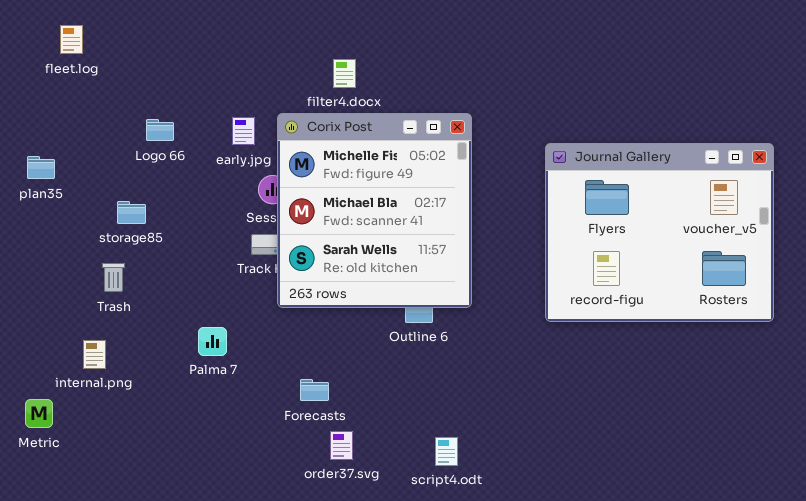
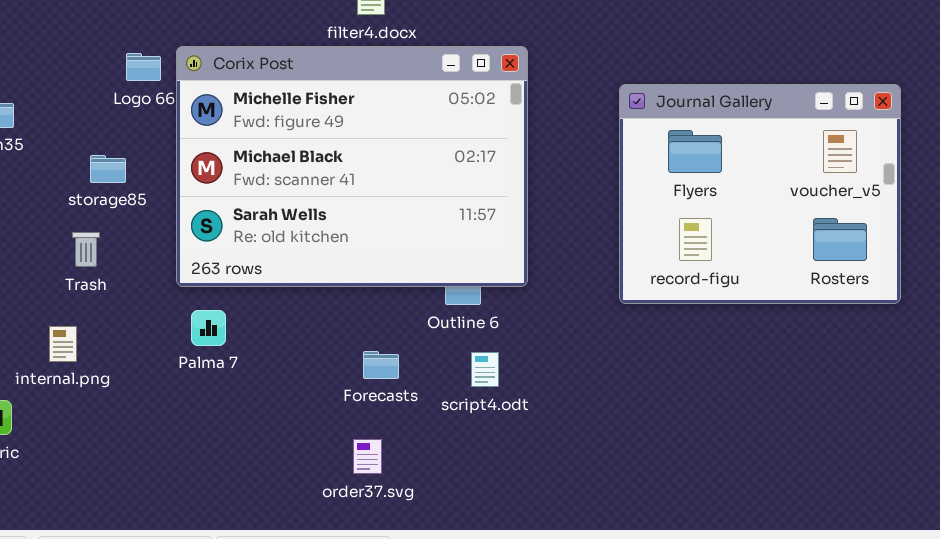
Corix Post: [277,113,472,308] -> [176,46,528,287], resized
Forecasts: [300,379,329,401] -> [363,351,399,379], moved
script4.odt: [435,437,458,466] -> [471,352,499,387], moved

